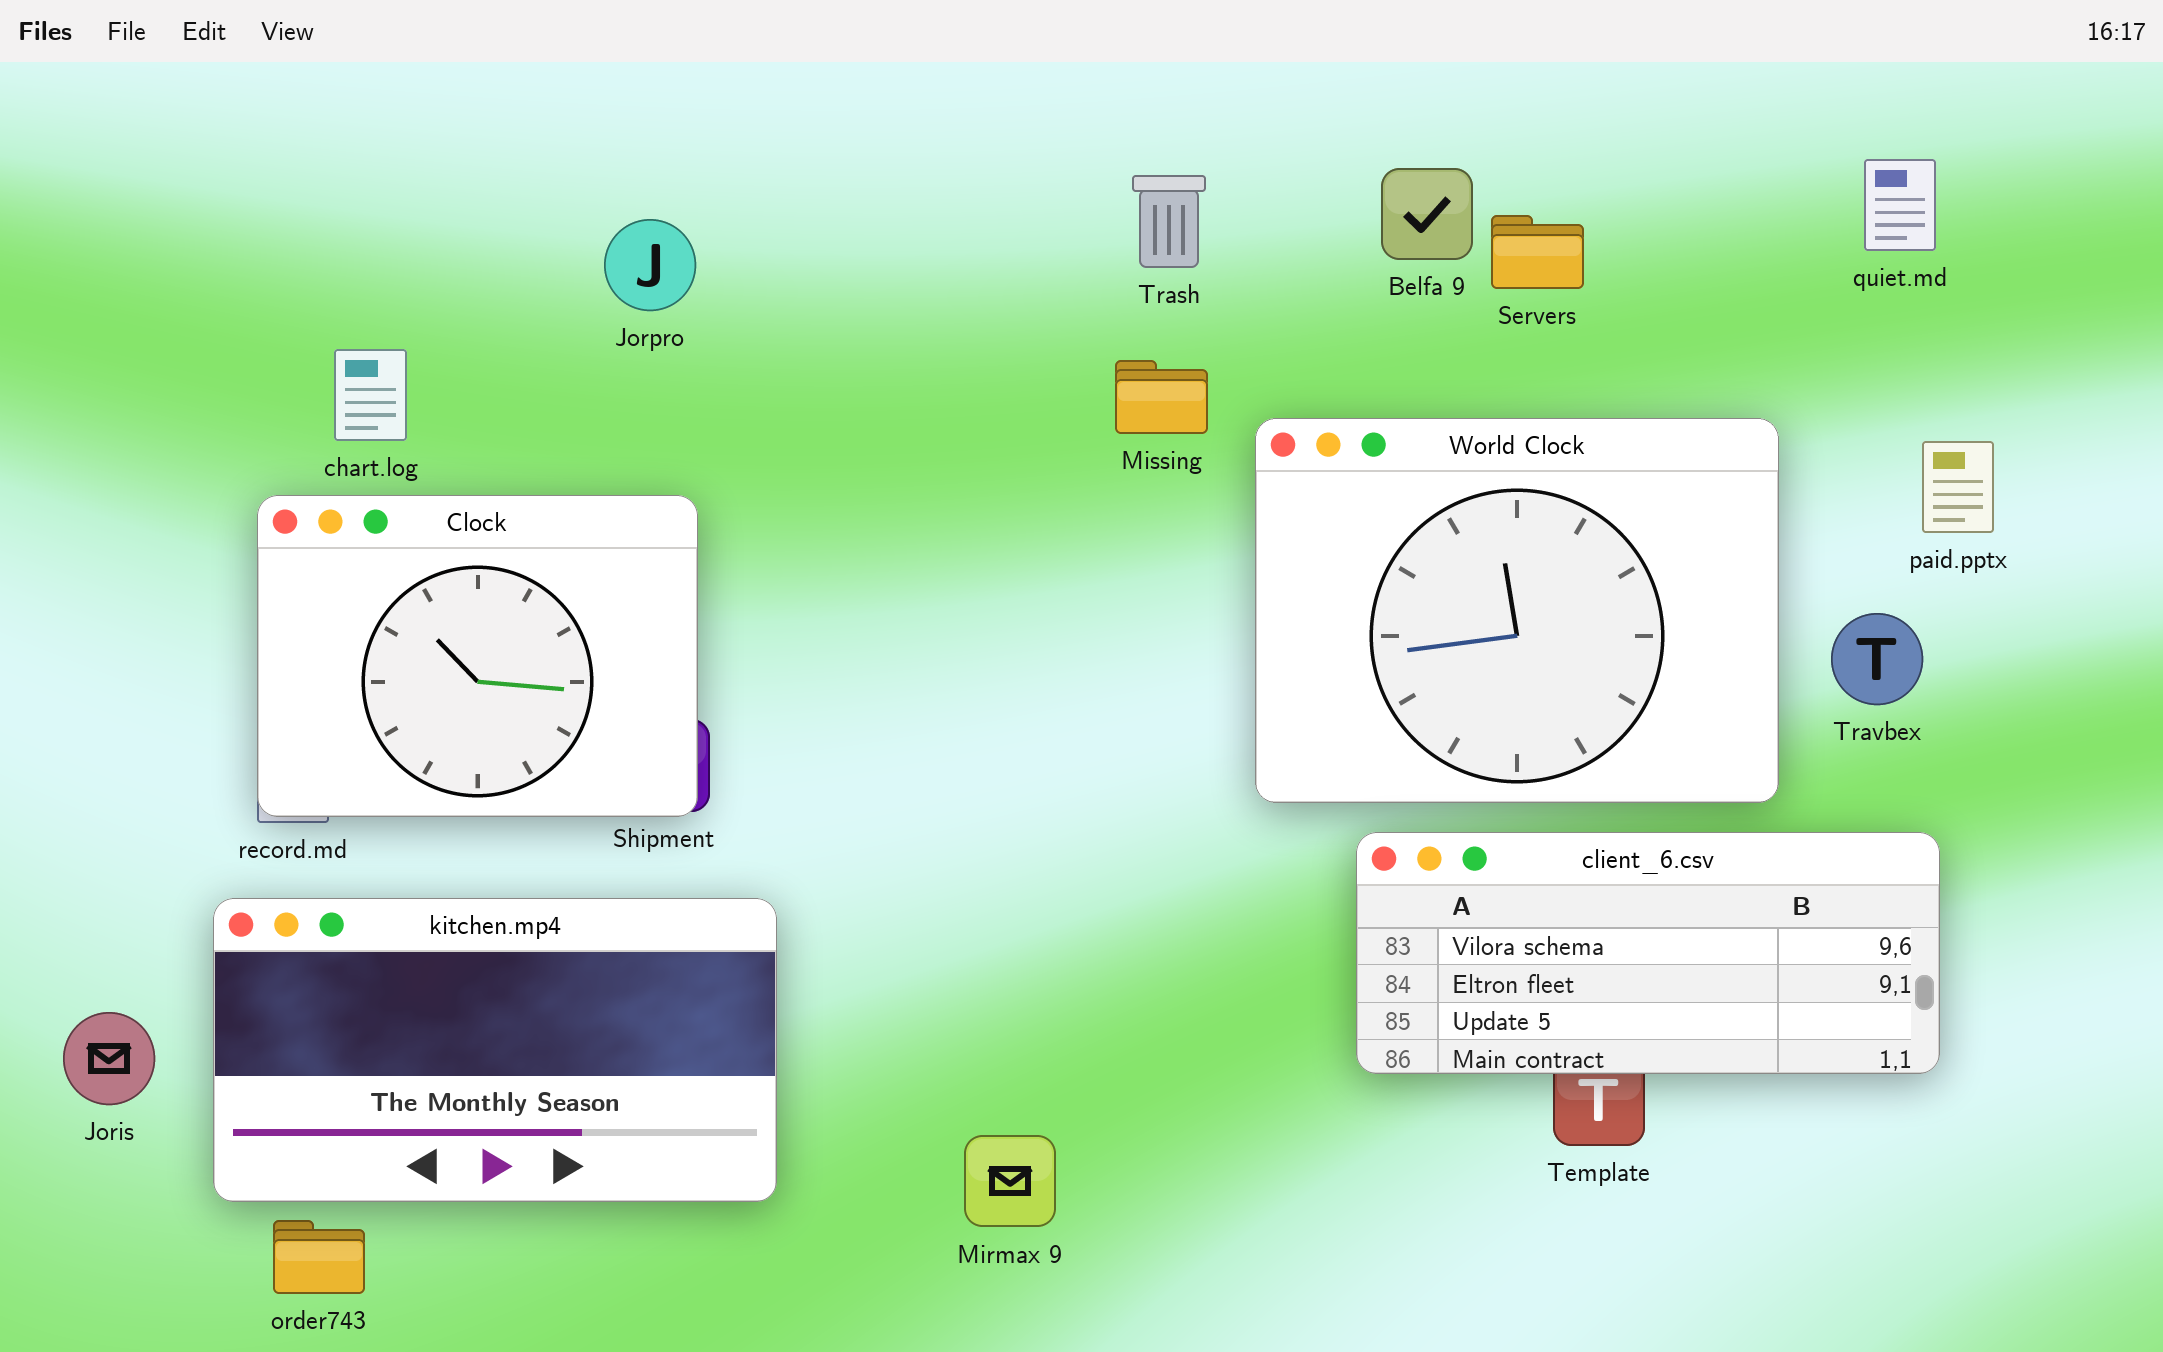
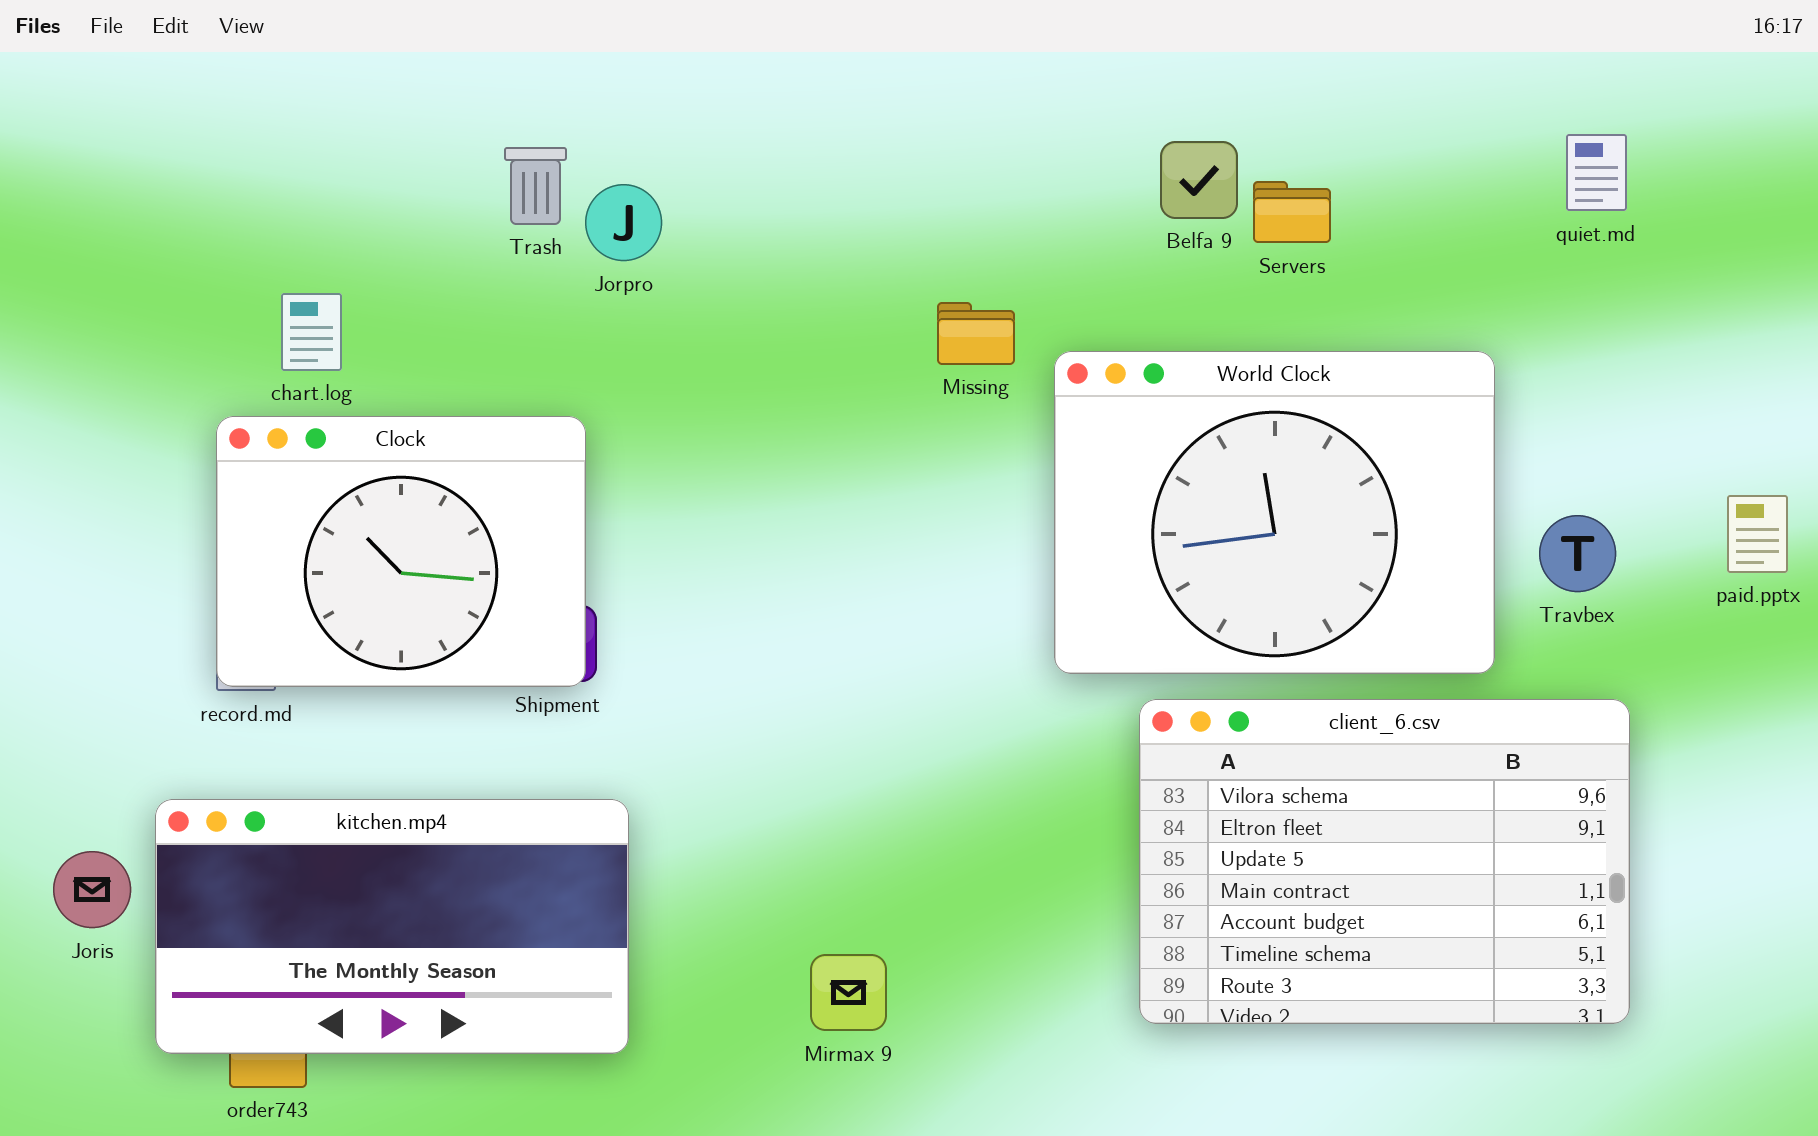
Trash: [1132,175,1206,268] -> [504,147,567,225], moved
Jorpro: [604,219,696,311] -> [585,184,662,261], moved
paid.pptx: [1922,441,1994,533] -> [1727,495,1788,573], moved
client_6.csv: [1356,832,1940,1074] -> [1139,699,1630,1024], resized
kitchen.mp4: [213,898,777,1202] -> [155,799,629,1054], moved

